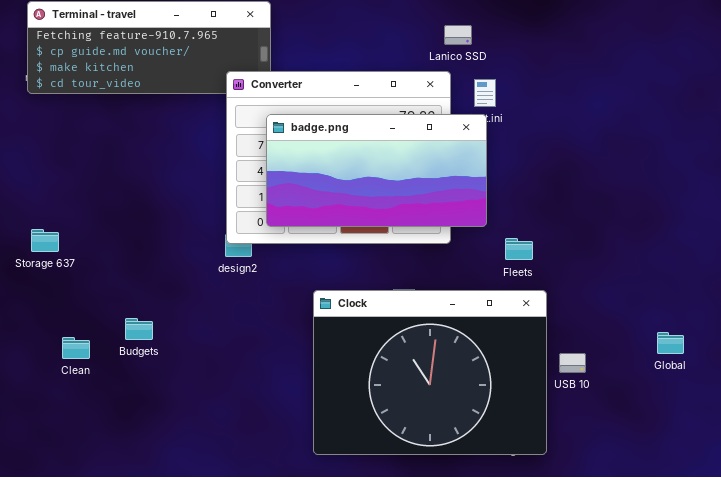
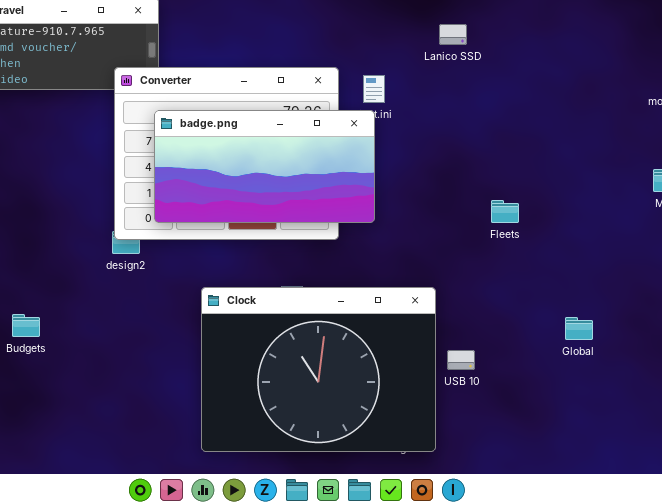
Lanico SSD: [444,25,472,45] -> [439,24,467,45], moved
Fleets: [505,238,533,260] -> [491,200,519,223], moved
Global: [657,332,684,354] -> [565,317,593,340], moved

